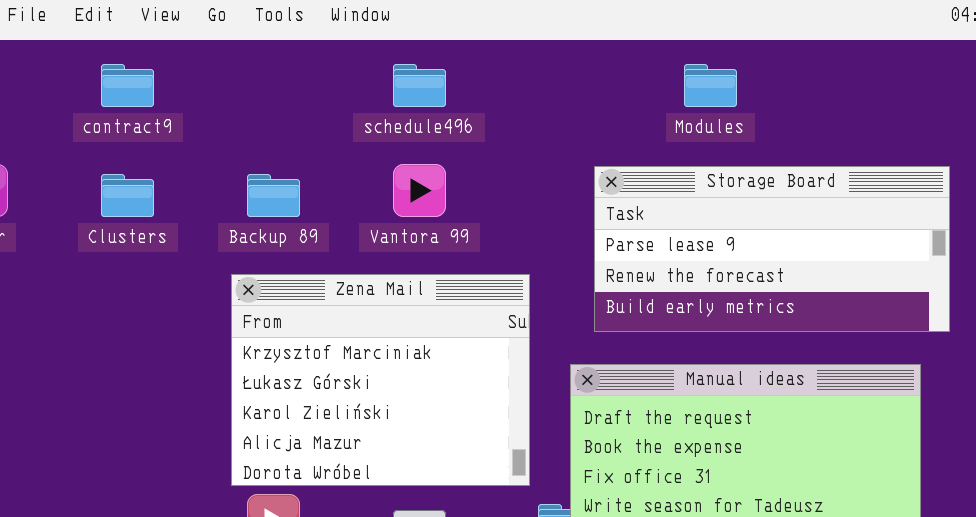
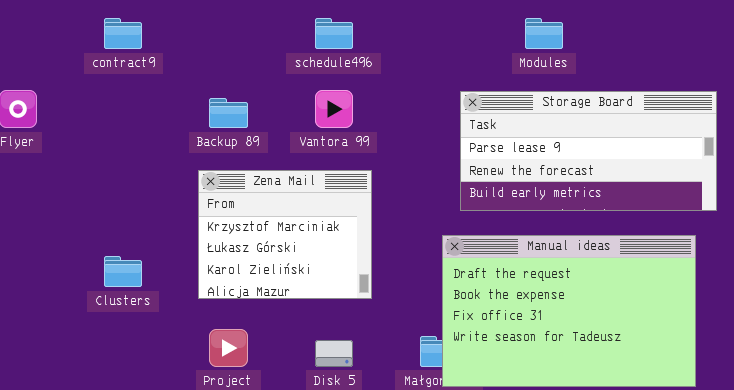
Clusters: [101,174,154,217] -> [104,256,142,287], moved
Zena Mail: [231,274,530,486] -> [198,170,372,299], resized

